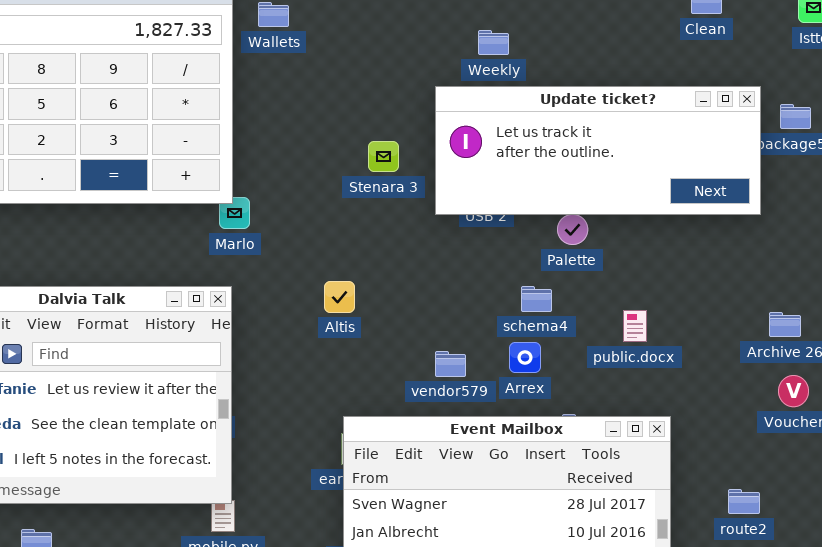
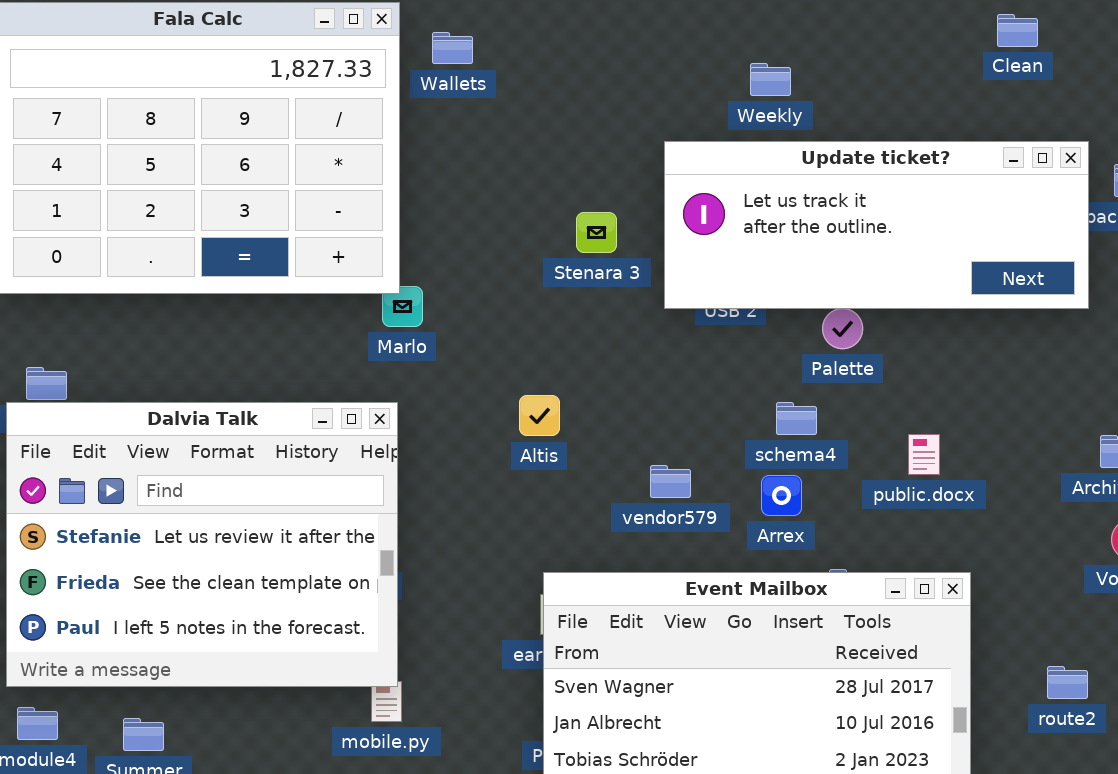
Weekly: [478,30,509,55] -> [750,63,791,96], moved
vendor579: [435,351,466,377] -> [650,465,691,498], moved

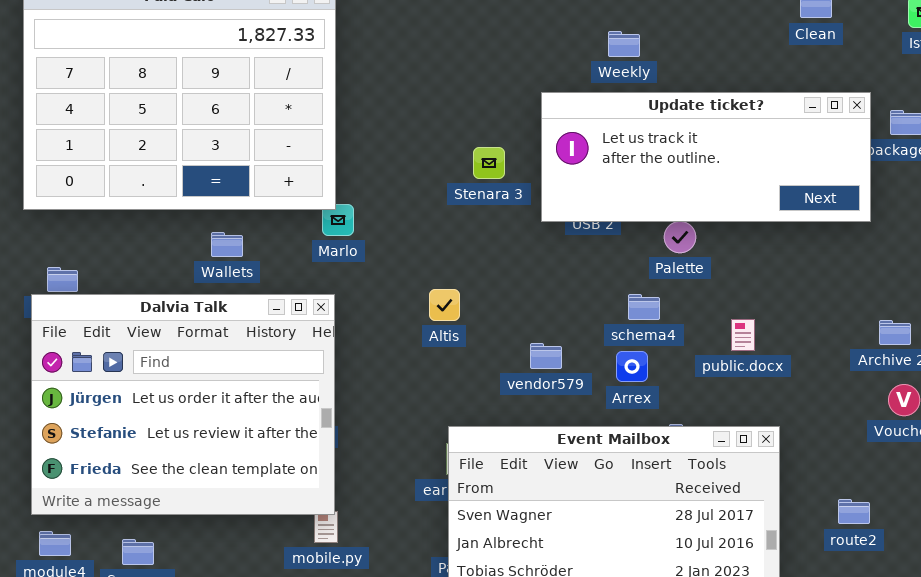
Wallets: [432,32,473,64] -> [211,232,243,257], moved
Dalvia Talk: [6,402,398,687] -> [31,294,335,515], scrolled up 1 row

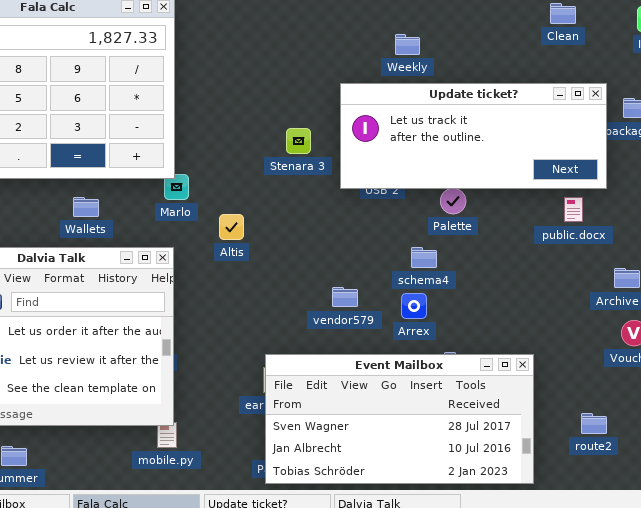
Altis: [429,289,460,321] -> [219,214,244,240], moved
public.docx: [731,319,755,351] -> [564,197,583,222], moved

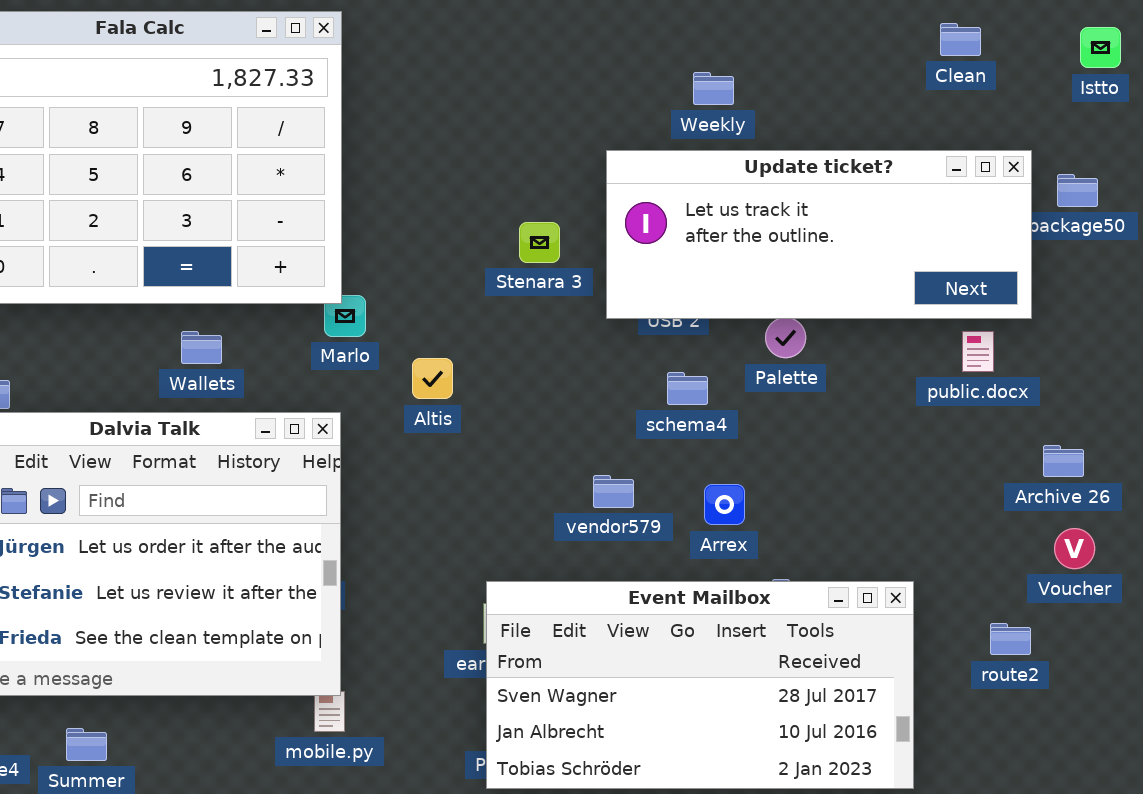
schema4: [411,247,437,268] -> [667,372,708,405], moved
route2: [581,413,607,434] -> [990,623,1031,655], moved

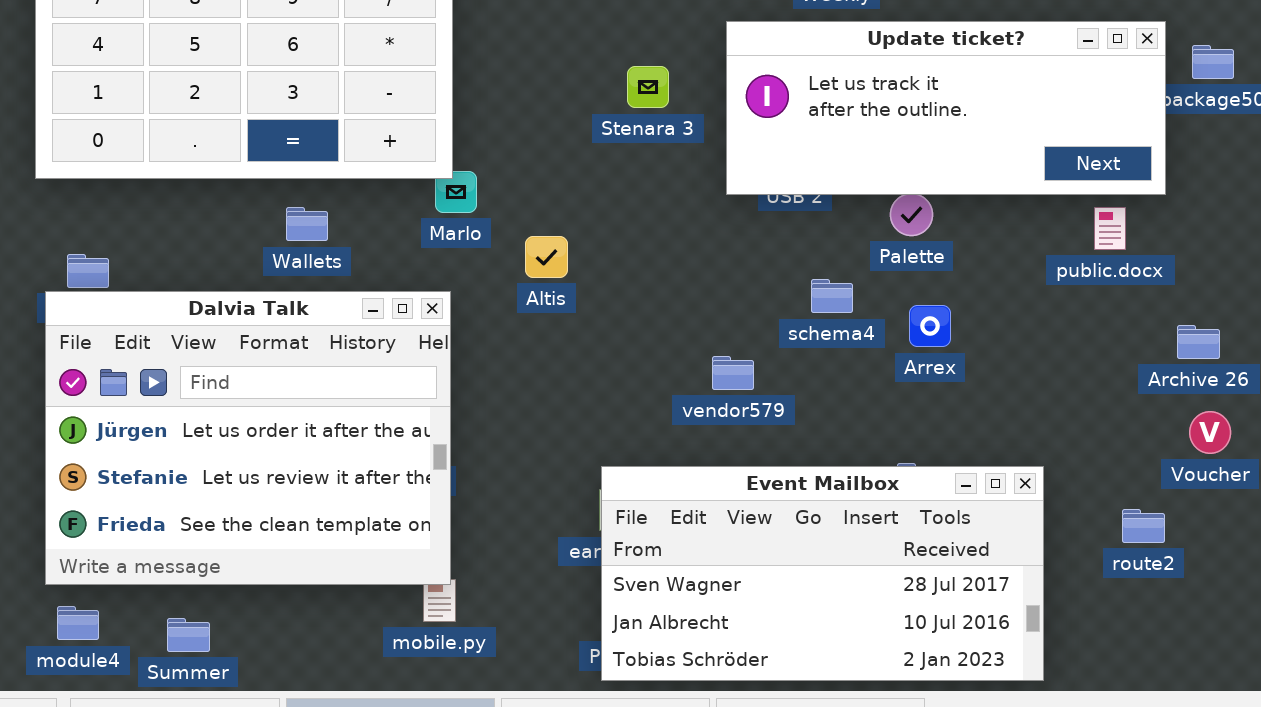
Stenara 3: [519,222,560,263] -> [627,66,669,108], moved
schema4: [667,372,708,405] -> [811,279,853,313], moved
Arrex: [704,484,745,525] -> [909,305,951,347], moved

